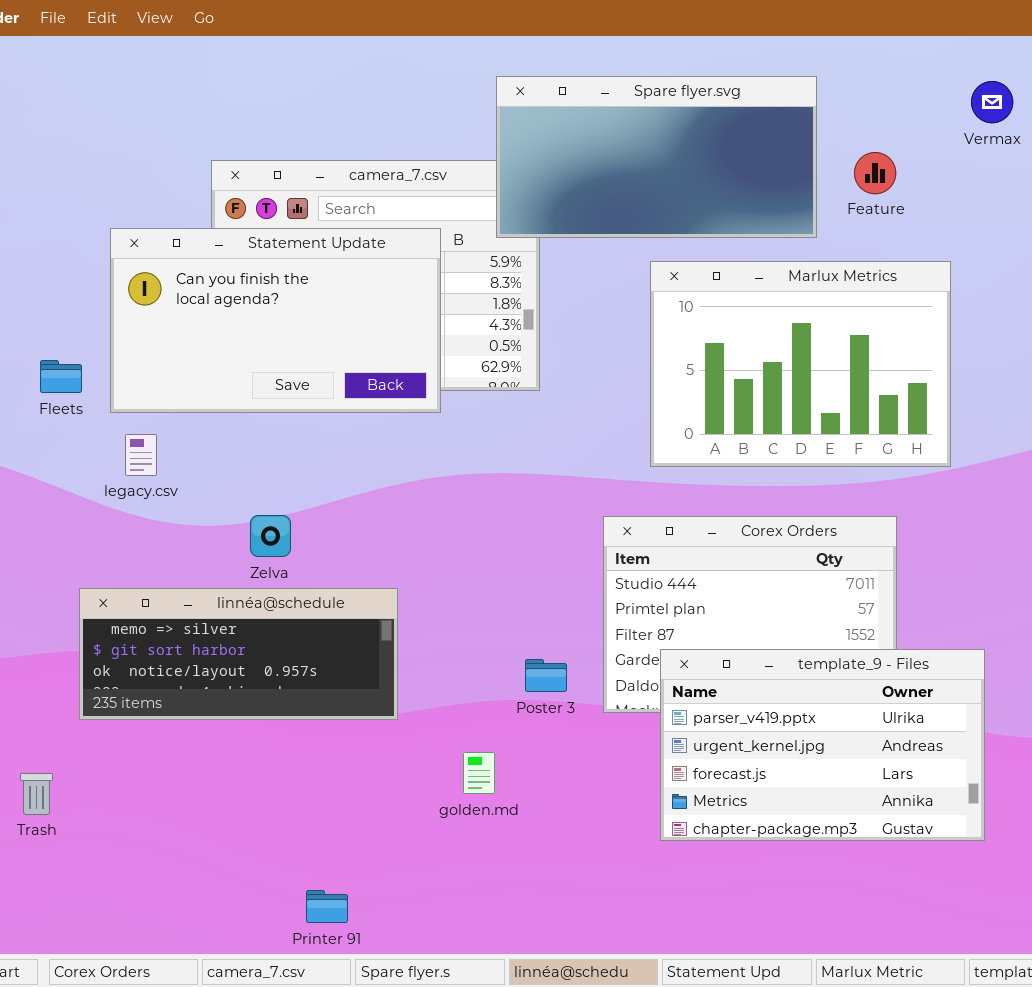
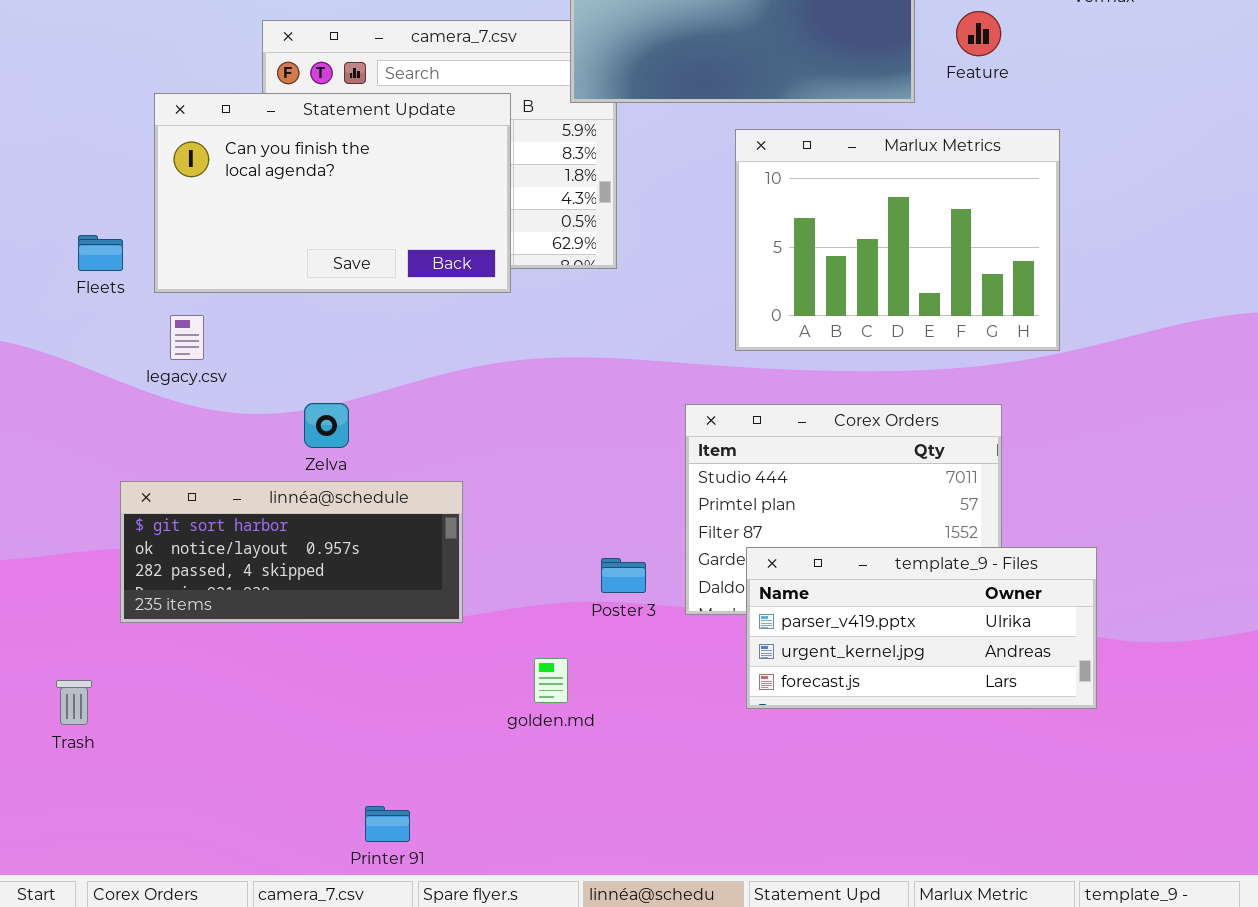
linnéa@schedule: [79,588,398,720] -> [120,481,463,623], scrolled down 1 row
template_9 - Files: [660,649,985,841] -> [746,547,1097,709], resized

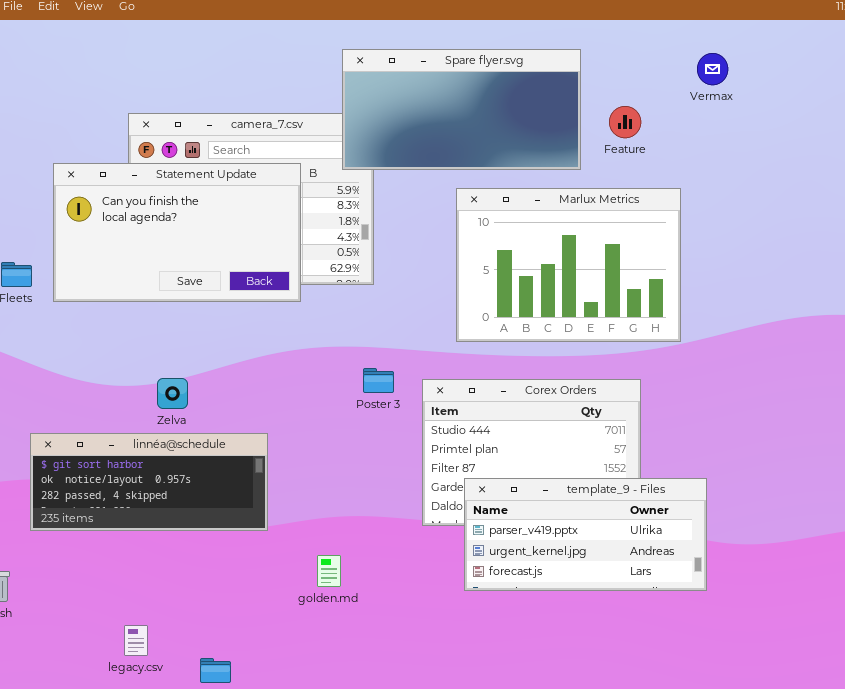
legacy.csv: [170,315,204,360] -> [124,625,148,656], moved
Poster 3: [601,558,646,593] -> [363,368,394,393], moved

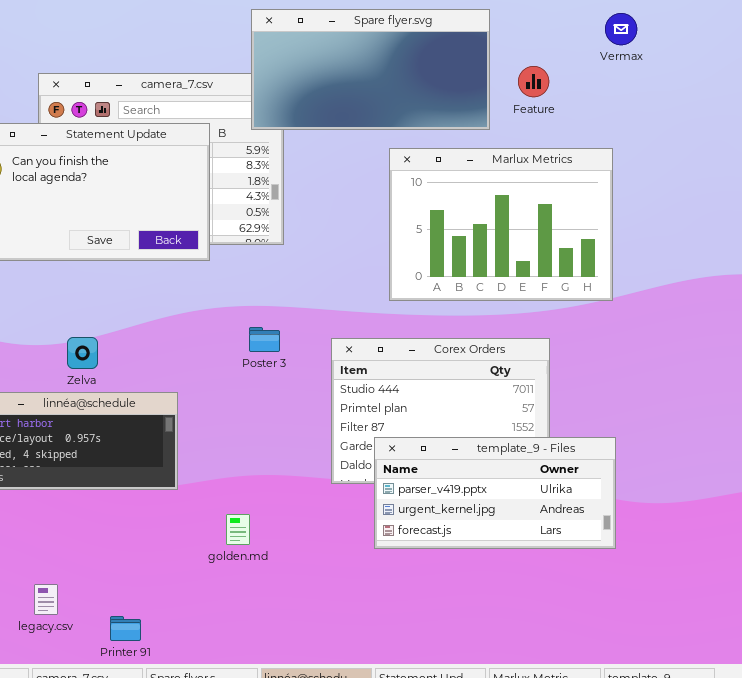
Marlux Metrics: [456,188,681,342] -> [389,148,613,301], moved
Poster 3: [363,368,394,393] -> [249,327,280,352], moved

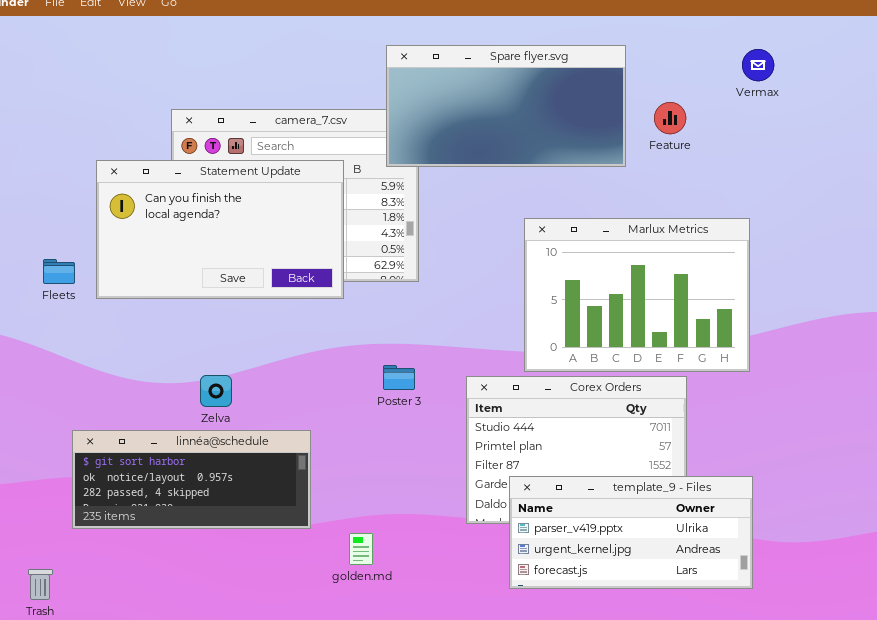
Marlux Metrics: [389,148,613,301] -> [524,218,750,372], moved
golden.md: [226,514,250,545] -> [349,533,373,565], moved

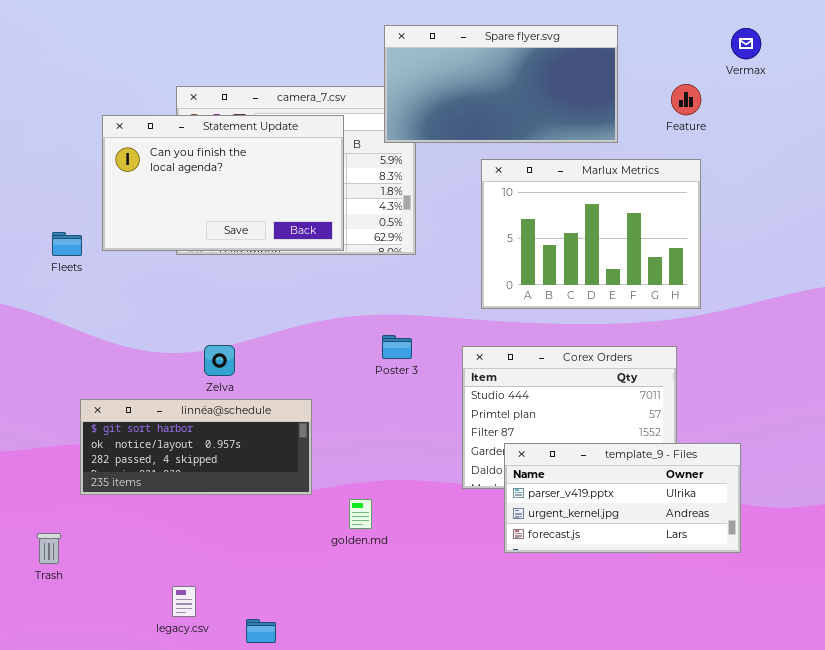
Feature: [654,102,686,134] -> [671,84,701,115], moved
Statement Update: [96,160,344,299] -> [102,115,344,251], moved
Marlux Metrics: [524,218,750,372] -> [481,159,701,309], moved

